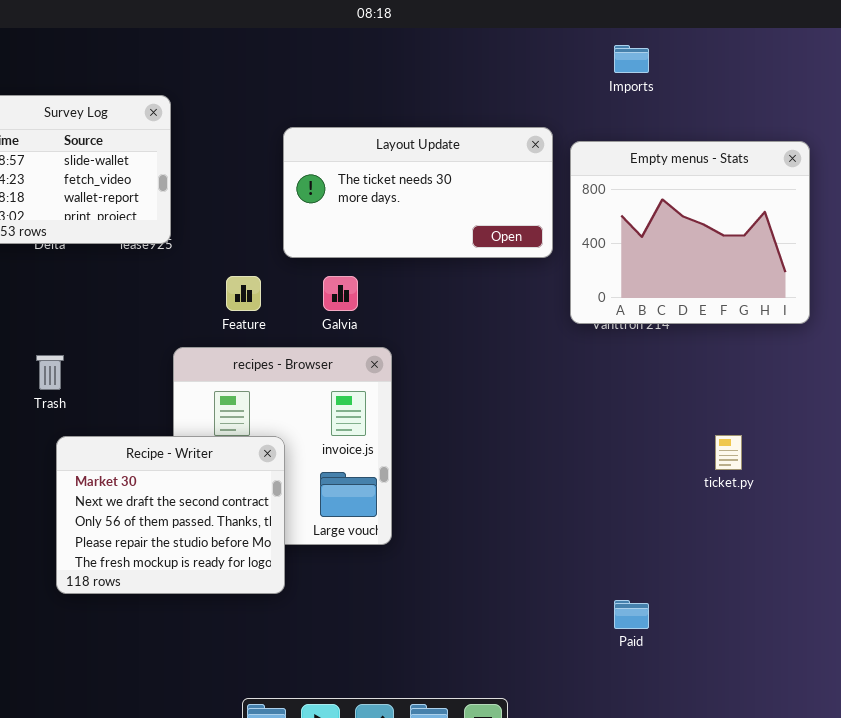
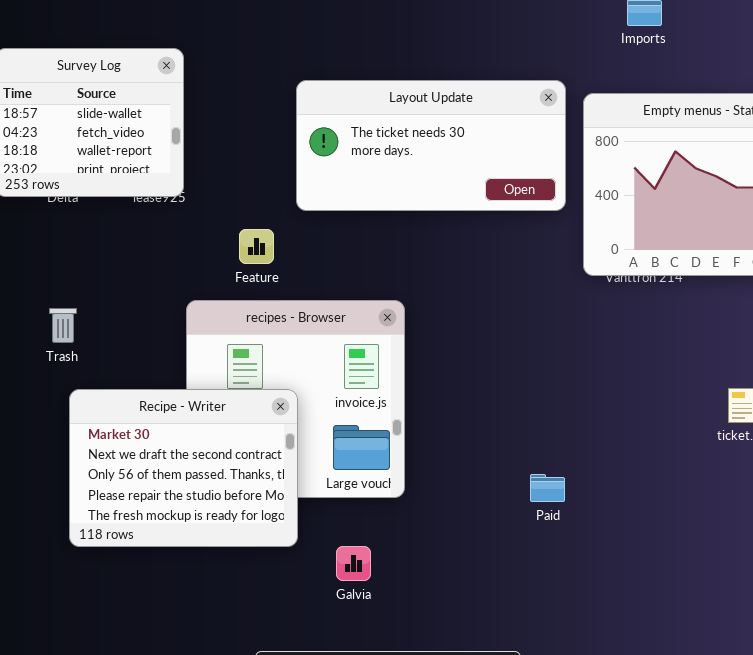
Galvia: [323,276,358,311] -> [336,546,371,581], moved
Paid: [614,600,649,629] -> [530,474,565,502], moved

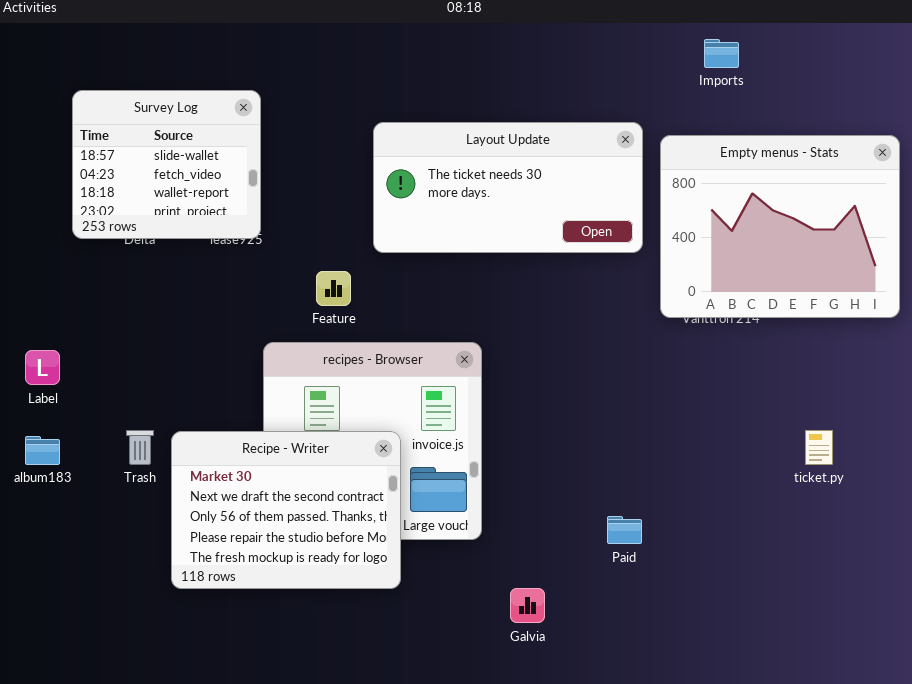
Trash: [49,308,77,343] -> [126,430,154,465], moved
Recipe - Writer: [69,389,298,547] -> [171,431,401,589], moved
Galvia: [336,546,371,581] -> [510,588,545,623], moved

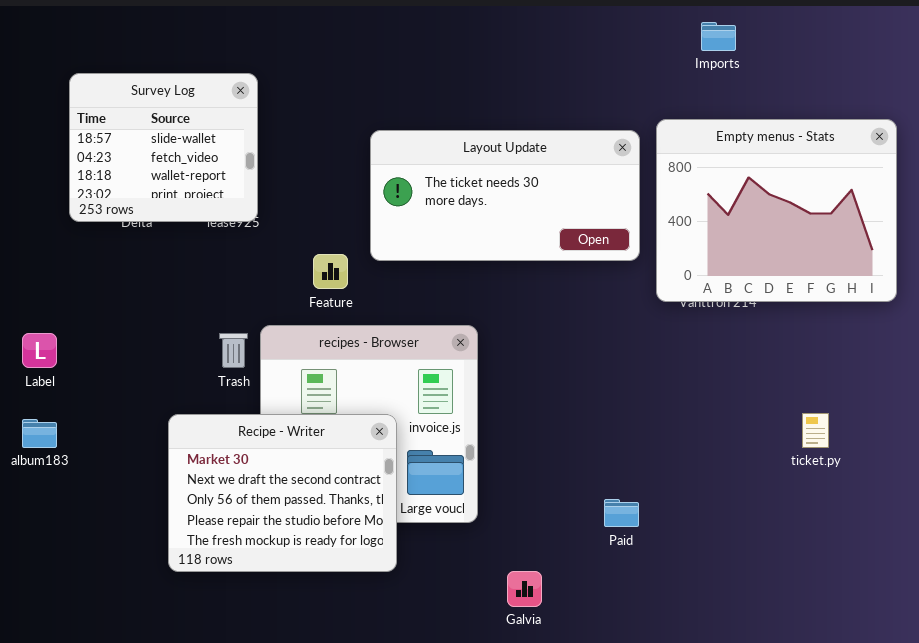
Layout Update: [373,122,643,253] -> [370,130,640,261], moved
Trash: [126,430,154,465] -> [219,333,248,368], moved

